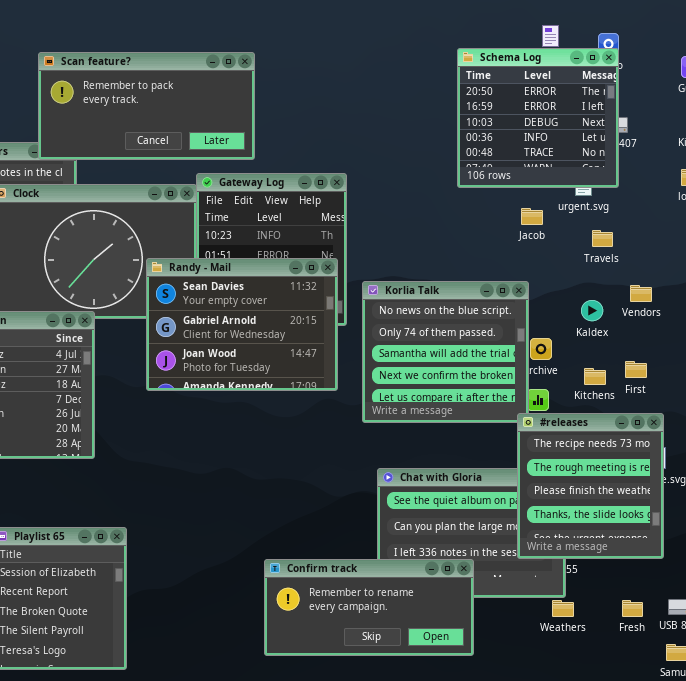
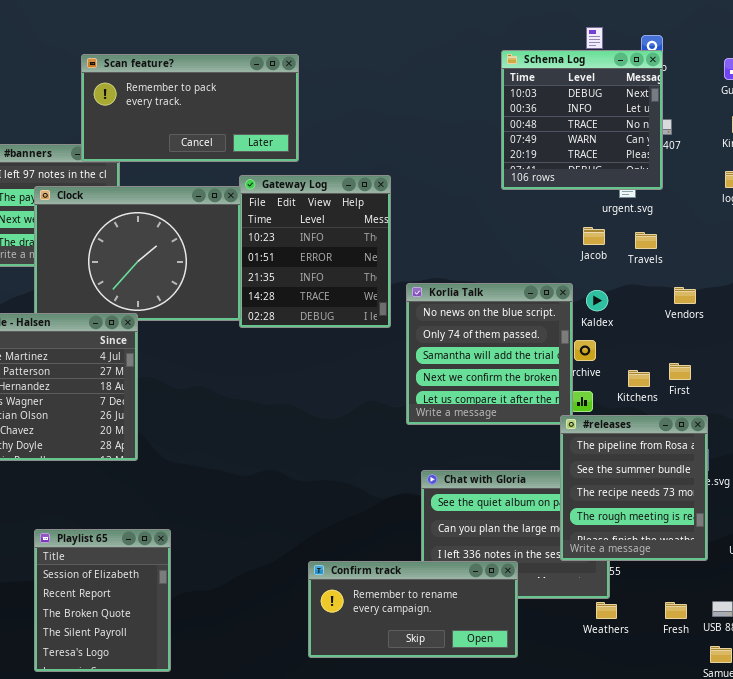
Schema Log: [457,48,619,188] -> [501,50,663,190], scrolled down 2 rows
Jacob: [521,208,543,225] -> [583,227,605,245], moved
Randy - Mail: [146,258,338,391] -> none, closed
Kaldex: [581,300,603,321] -> [586,290,608,311], moved
#releases: [517,413,664,559] -> [560,415,708,561], scrolled up 2 rows

